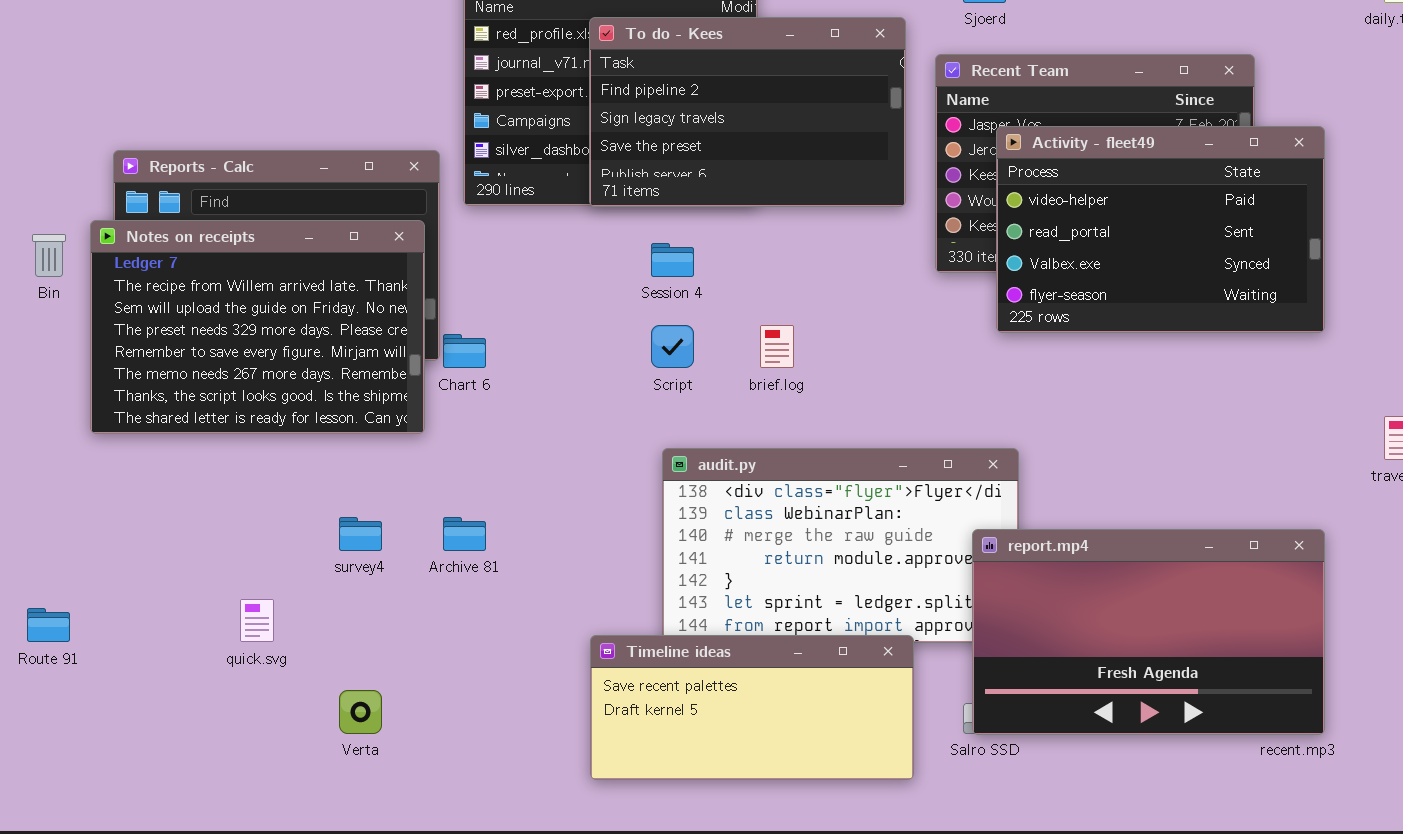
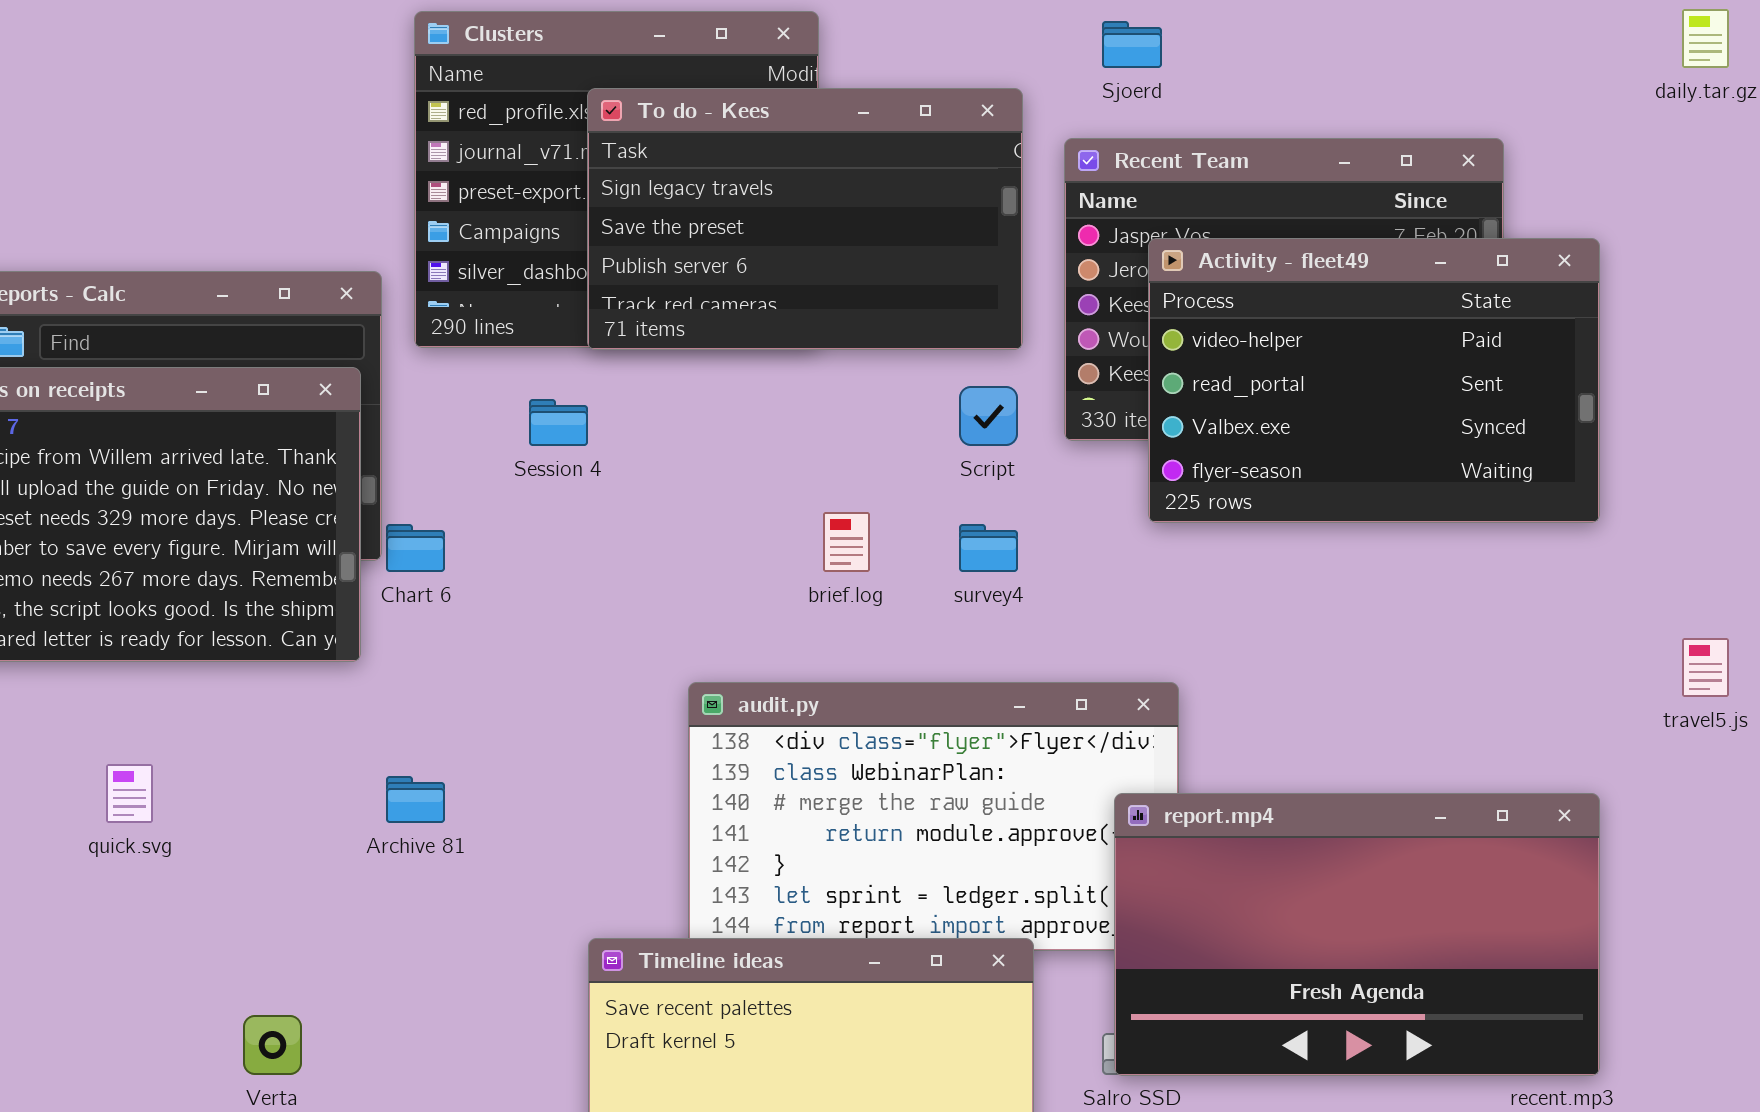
To do - Kees: [589,17,906,207] -> [587,88,1023,350], scrolled down 1 row
Session 4: [651,243,694,277] -> [529,399,588,446], moved
Script: [651,325,694,368] -> [959,386,1018,446], moved
survey4: [339,517,382,551] -> [959,524,1018,572], moved
quick.svg: [240,599,274,642] -> [106,764,153,823], moved

